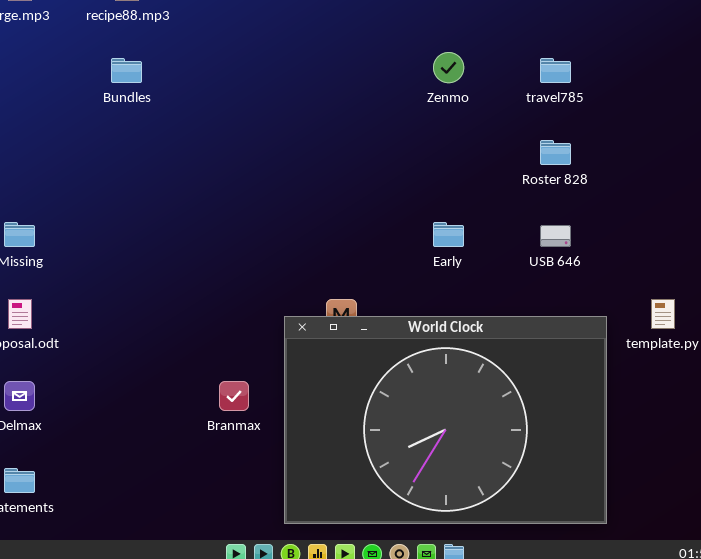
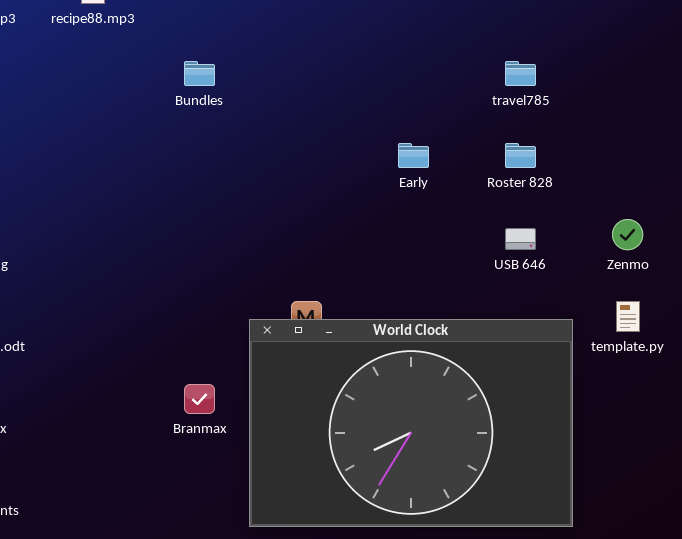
Zenmo: [433,52,464,83] -> [612,219,643,250], moved
Bundles: [111,58,142,83] -> [184,61,215,86], moved
Early: [433,222,464,247] -> [398,143,429,168], moved

